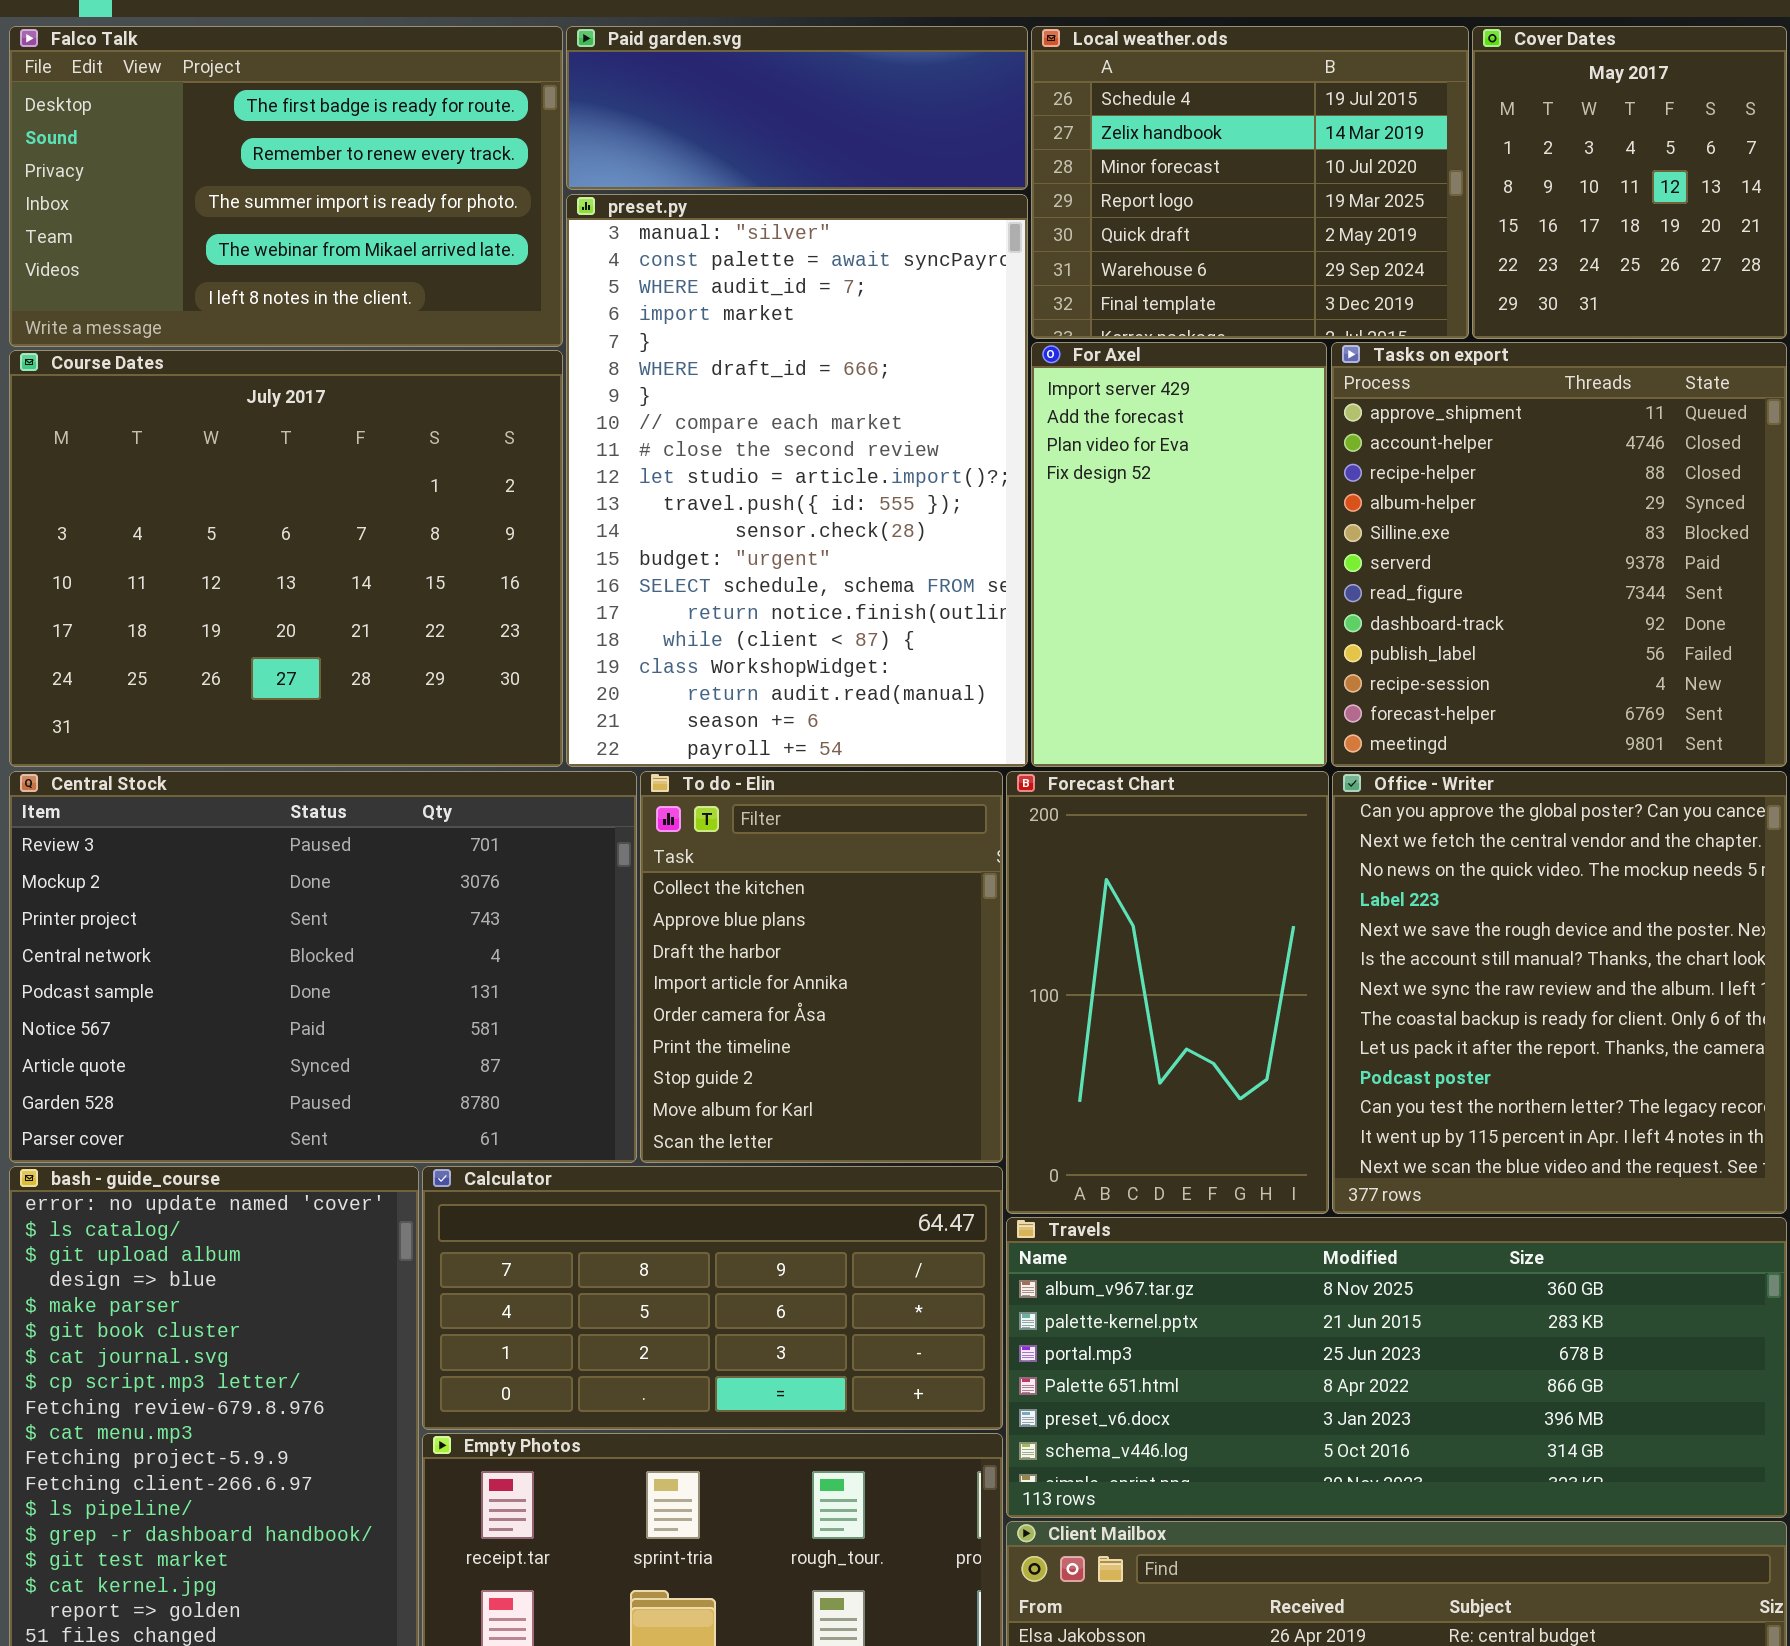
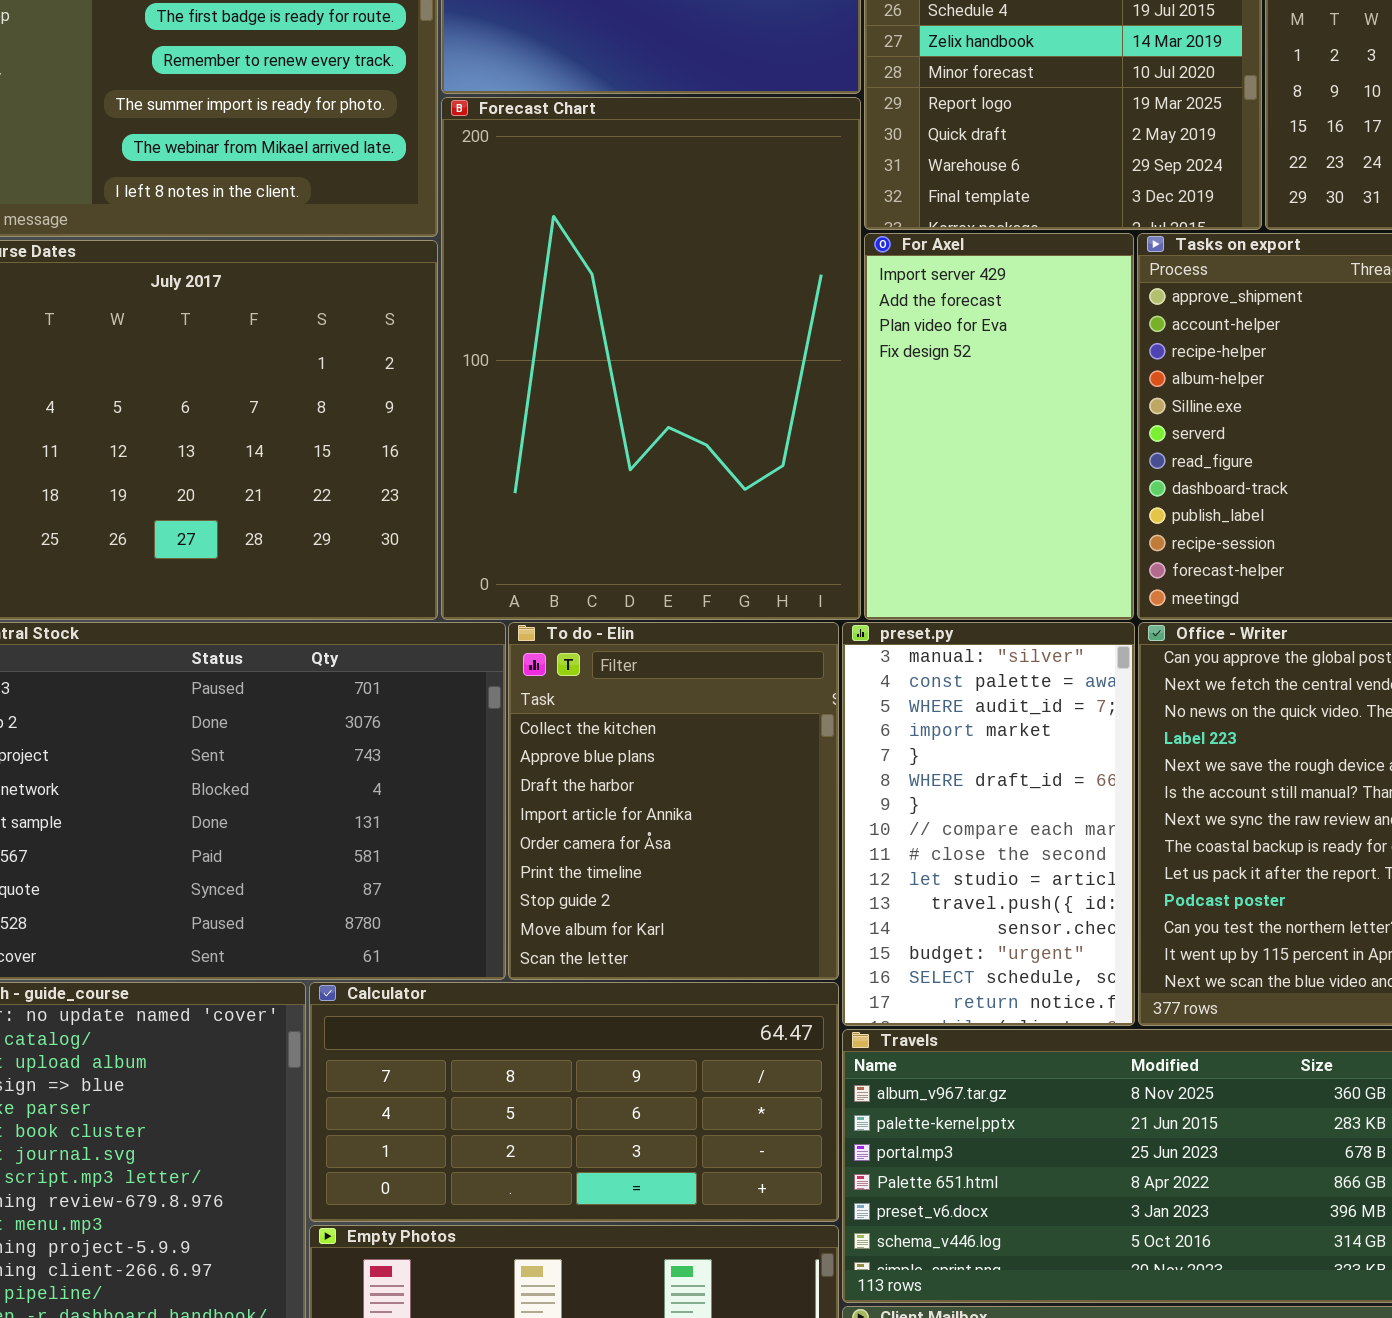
preset.py: [566,194,1028,767] -> [842,622,1135,1026], moved, resized
Forecast Chart: [1006,771,1329,1214] -> [441,97,861,620], moved, resized

